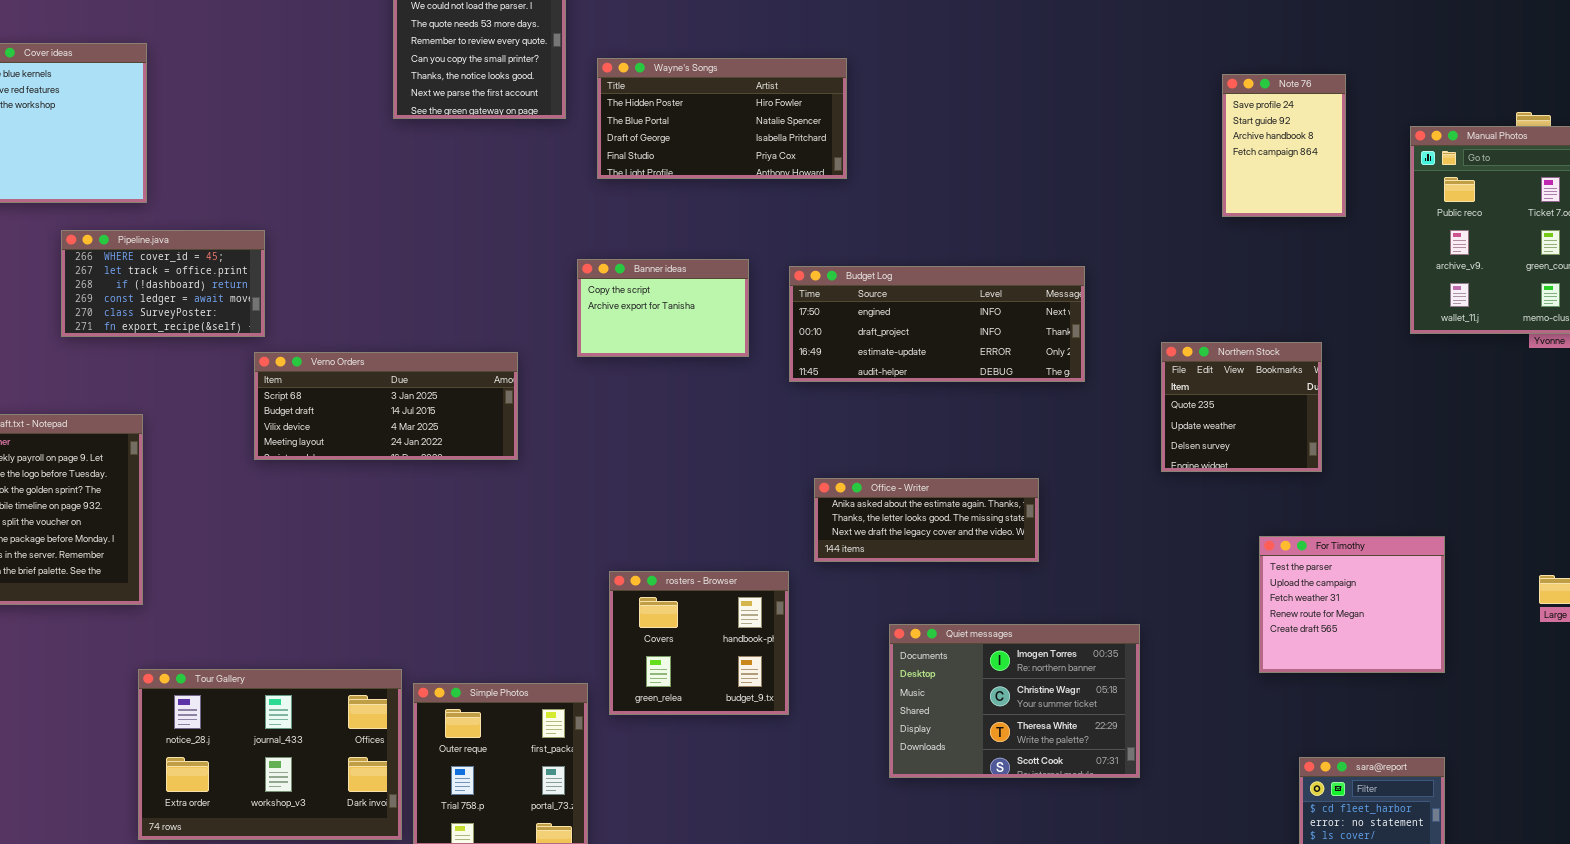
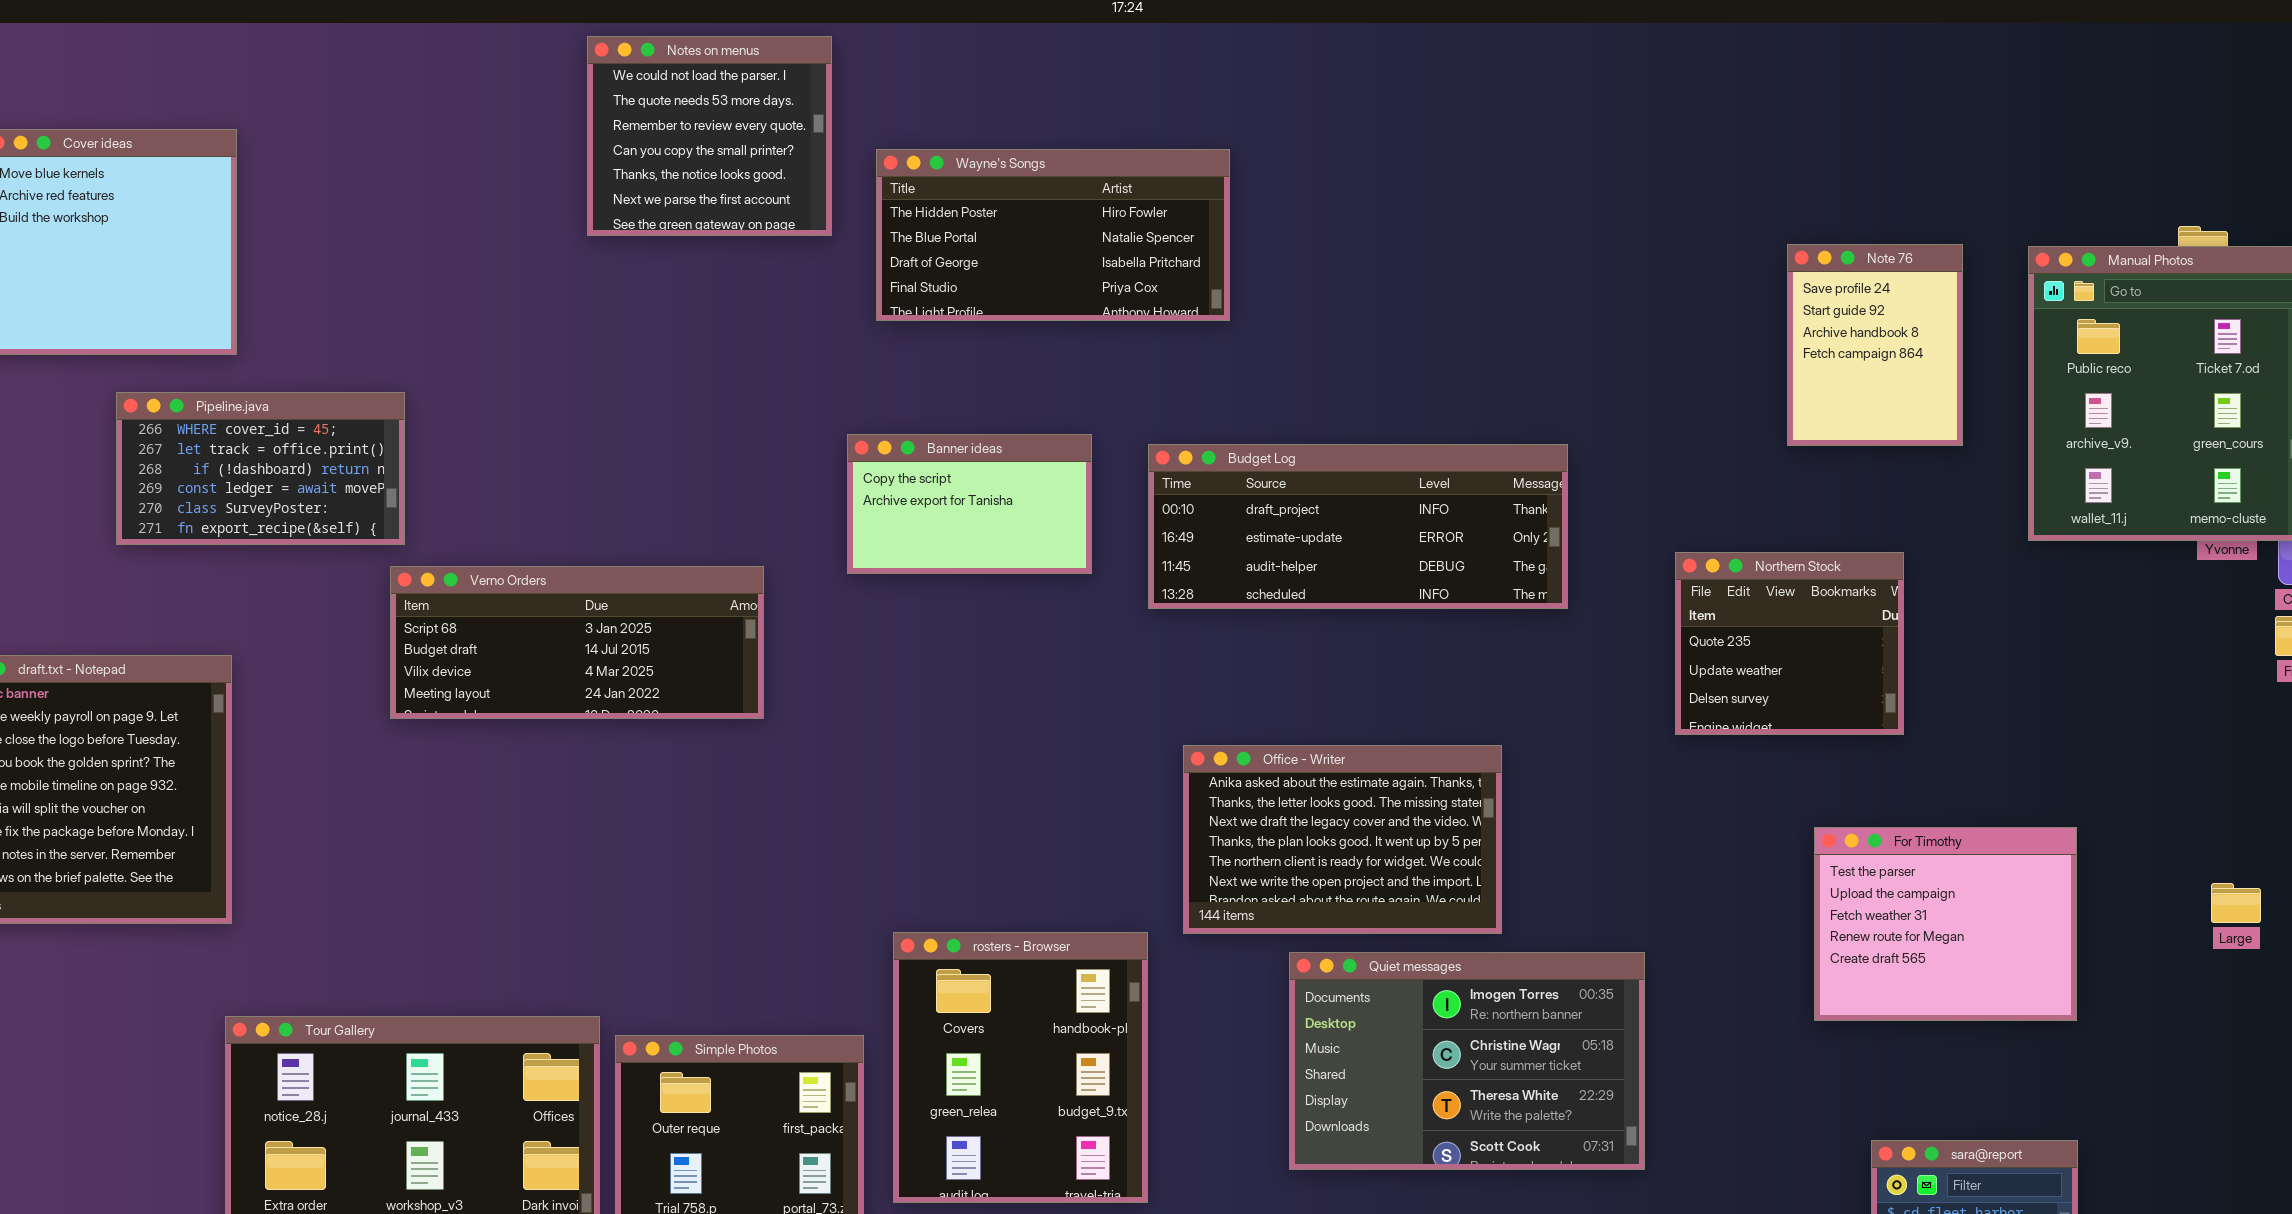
Note 76: [1222,74,1346,217] -> [1787,244,1963,446], moved
Budget Log: [789,266,1085,382] -> [1148,444,1568,609], scrolled down 1 row
Office - Writer: [814,478,1039,562] -> [1183,745,1502,934], resized
rosters - Browser: [609,571,789,715] -> [893,932,1148,1203], moved, resized

